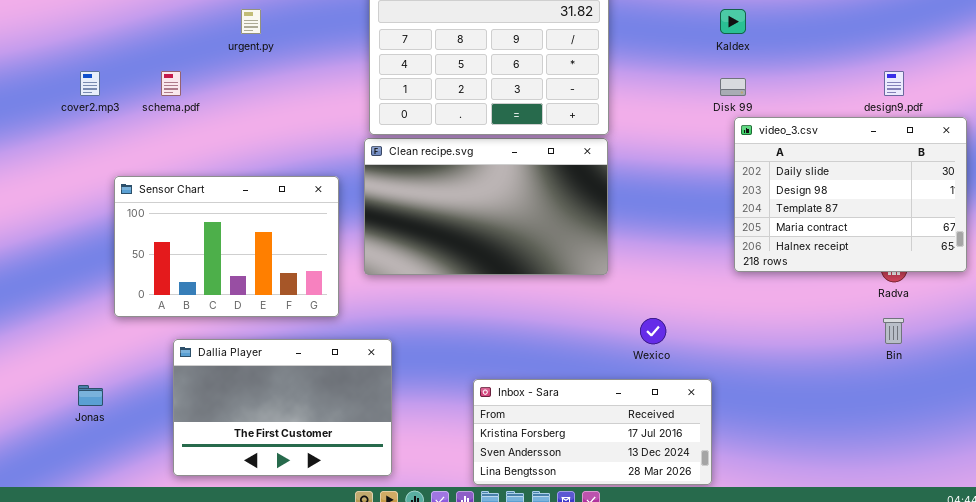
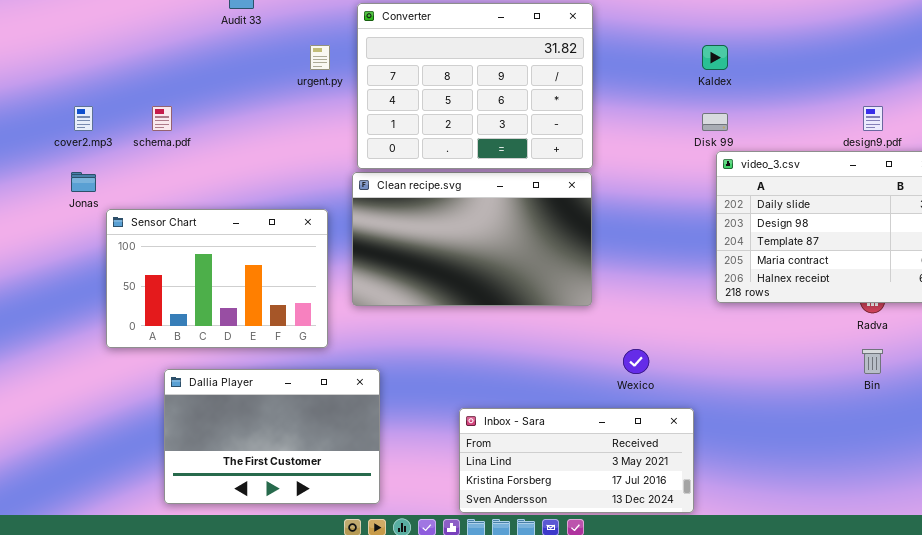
urgent.py: [241,9,261,34] -> [310,45,330,70], moved
Inbox - Sara: [473,379,712,485] -> [459,408,694,513], scrolled up 1 row
Jonas: [78,385,103,406] -> [71,172,96,192], moved

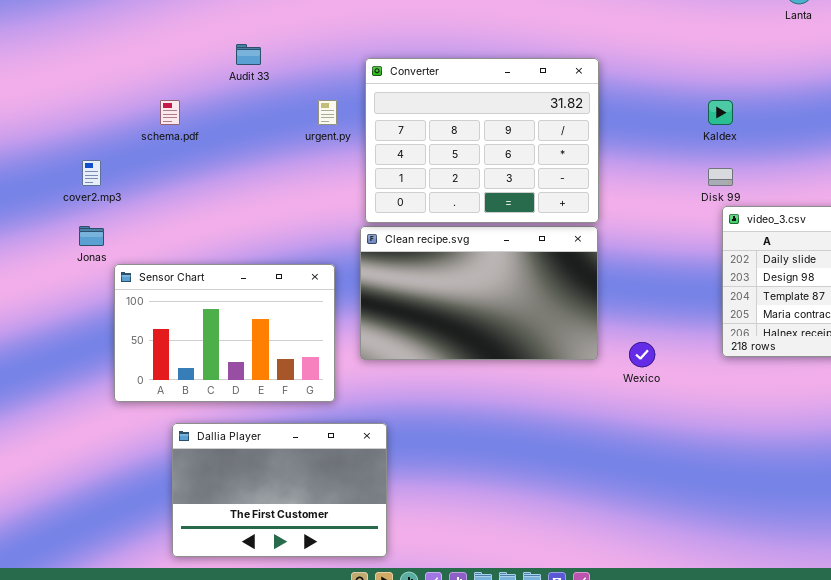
schema.pdf: [152,106,172,131] -> [160,100,180,125], moved
Wexico: [623,349,649,374] -> [629,342,655,367], moved
Inbox - Sara: [459,408,694,513] -> none, closed

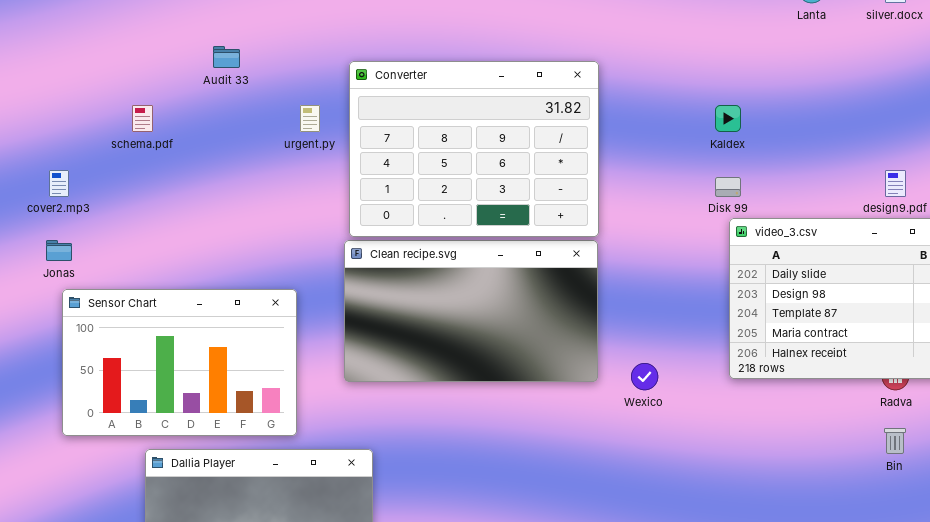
Sensor Chart: [114,264,335,402] -> [62,289,297,436], moved

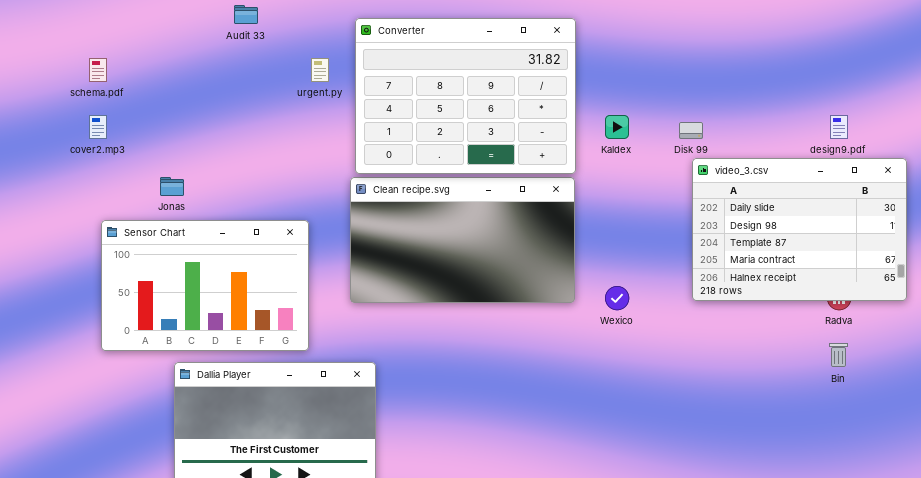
schema.pdf: [132,105,153,132] -> [89,58,107,82], moved
Kaldex: [715,105,741,132] -> [605,115,629,139], moved
Jonas: [46,240,72,261] -> [160,177,184,196], moved

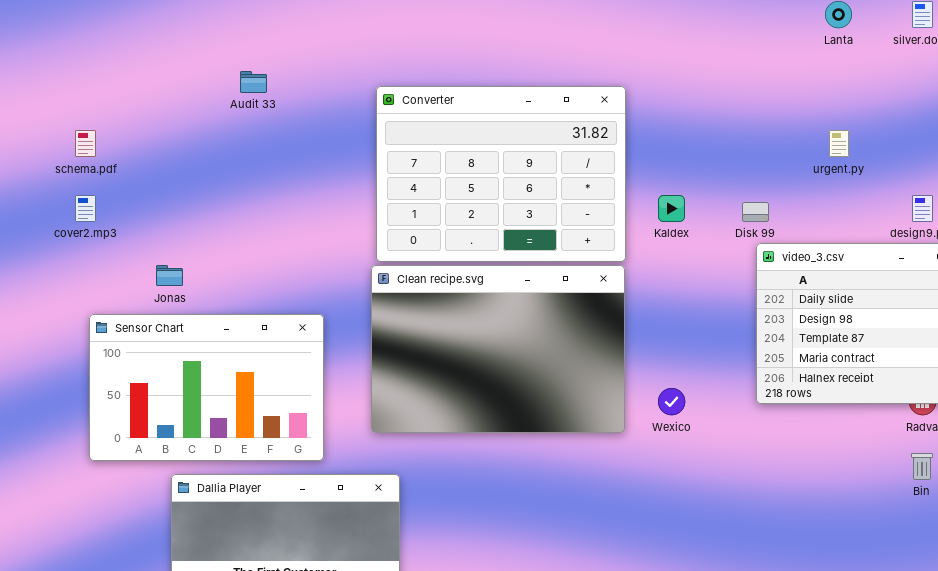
urgent.py: [311,58,329,82] -> [829,130,849,157], moved
Clean recipe.svg: [350,177,575,303] -> [371,265,625,433], resized

